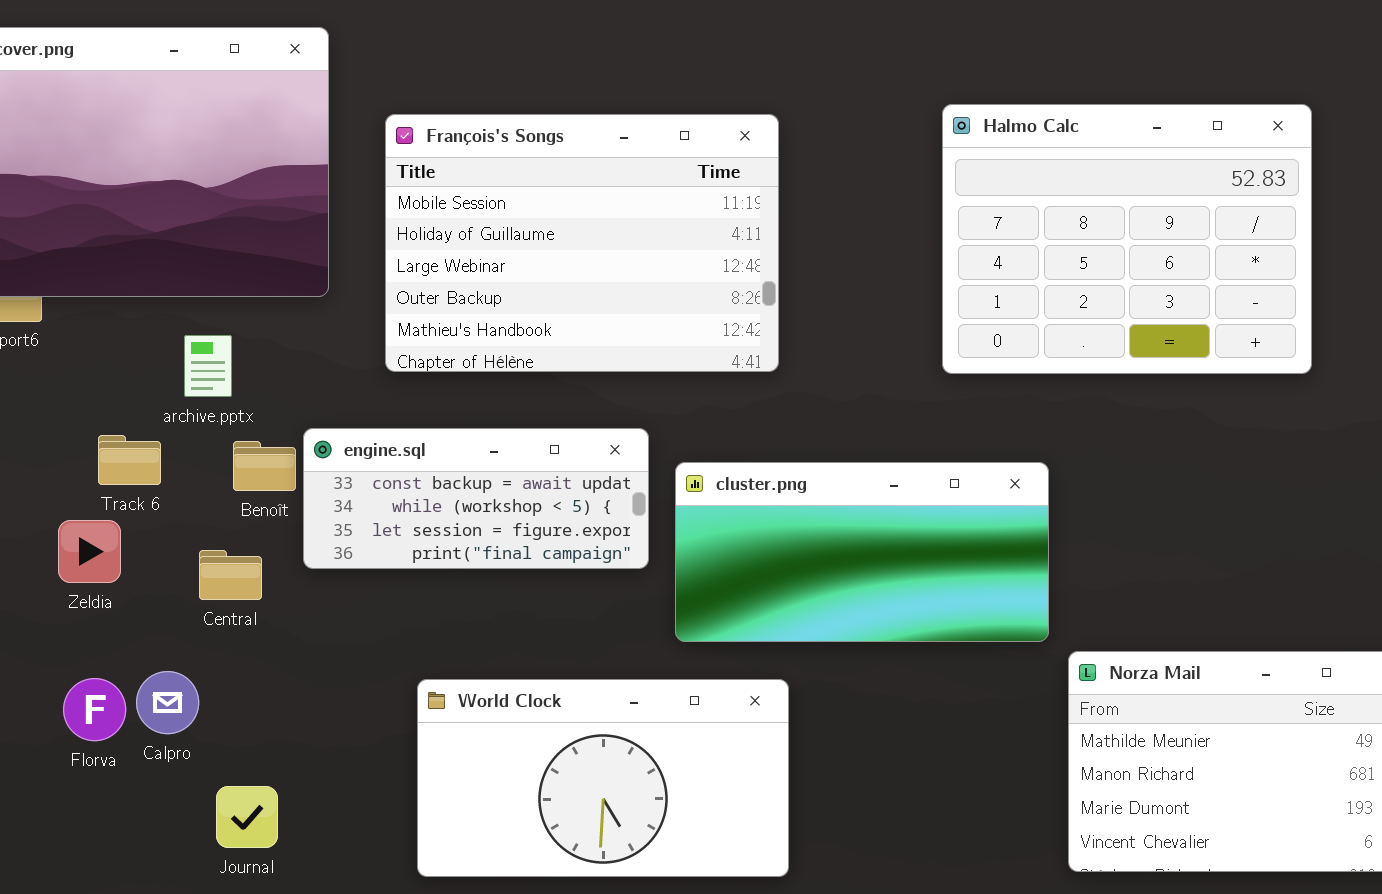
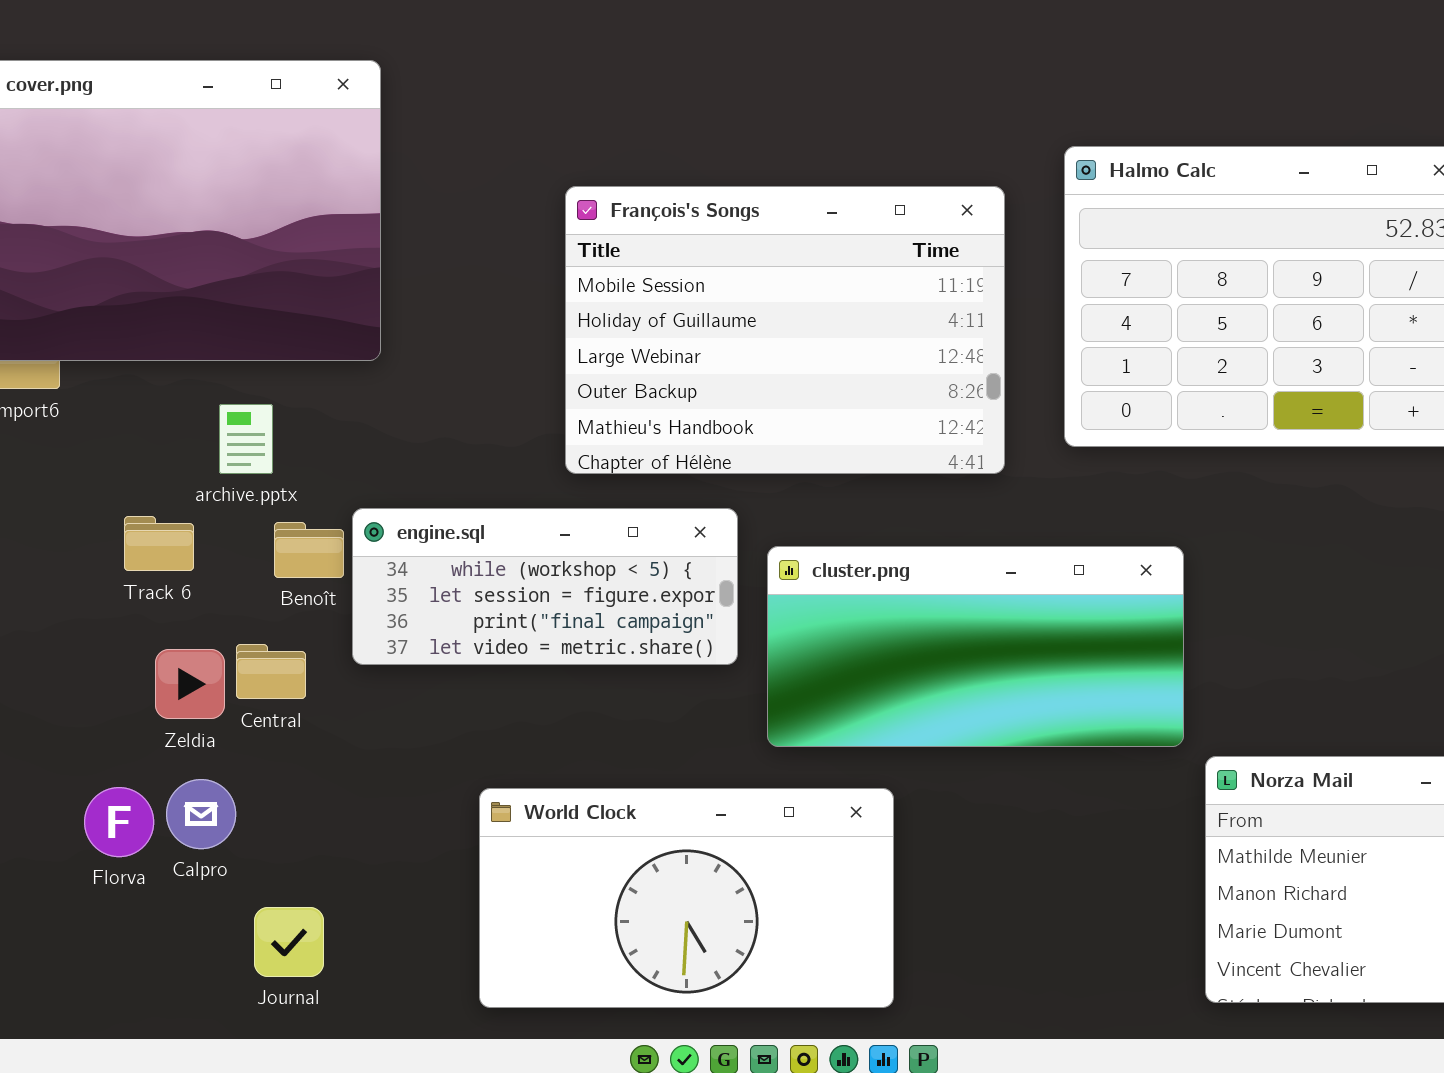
François's Songs: [385,114,779,372] -> [565,186,1005,474], moved
engine.sql: [303,428,649,569] -> [352,508,738,665], scrolled down 1 row
Zeldia: [58,520,121,583] -> [155,649,225,719], moved

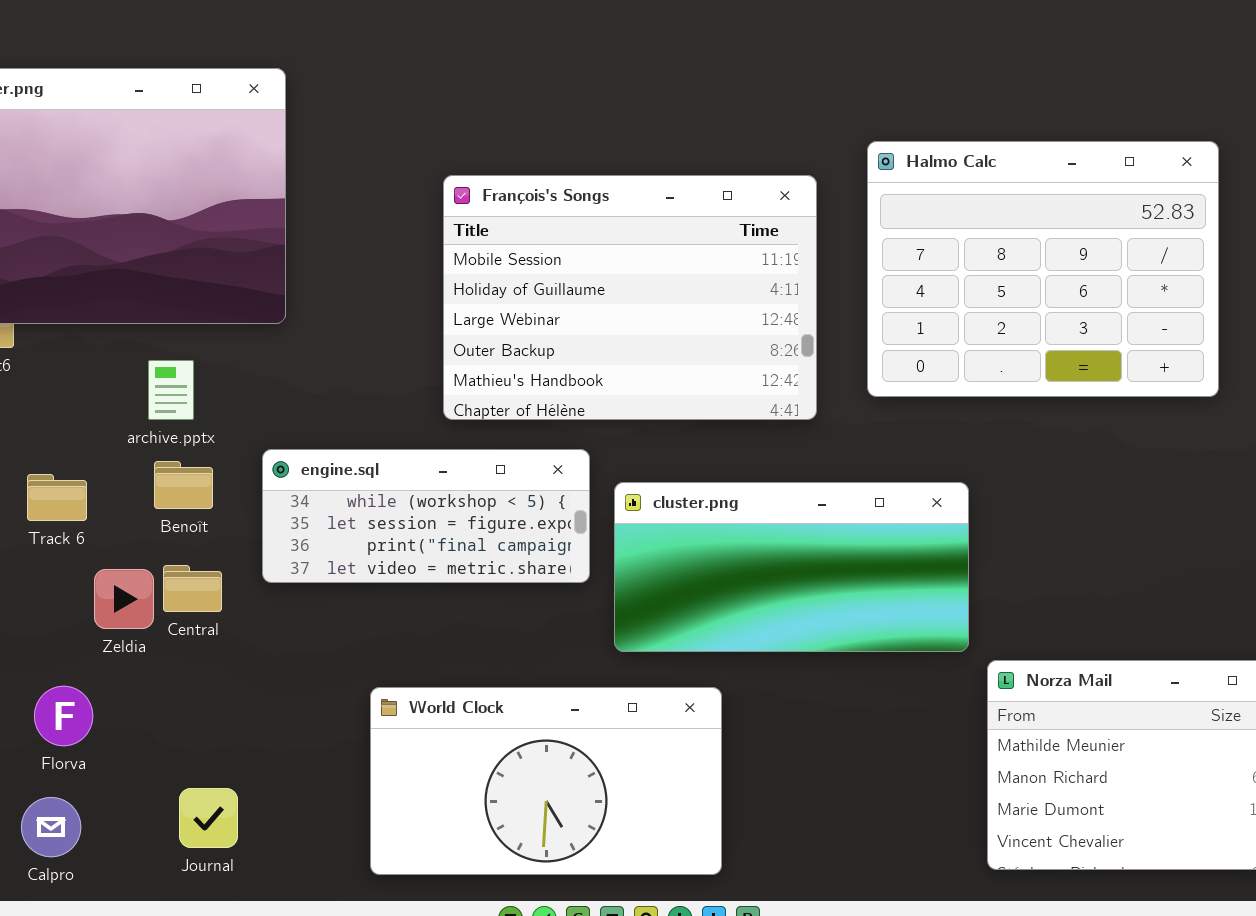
Track 6: [124,516,194,571] -> [27,474,87,521], moved
Benoît: [274,522,344,578] -> [154,461,213,509], moved
Calpro: [166,779,236,849] -> [21,797,81,857], moved

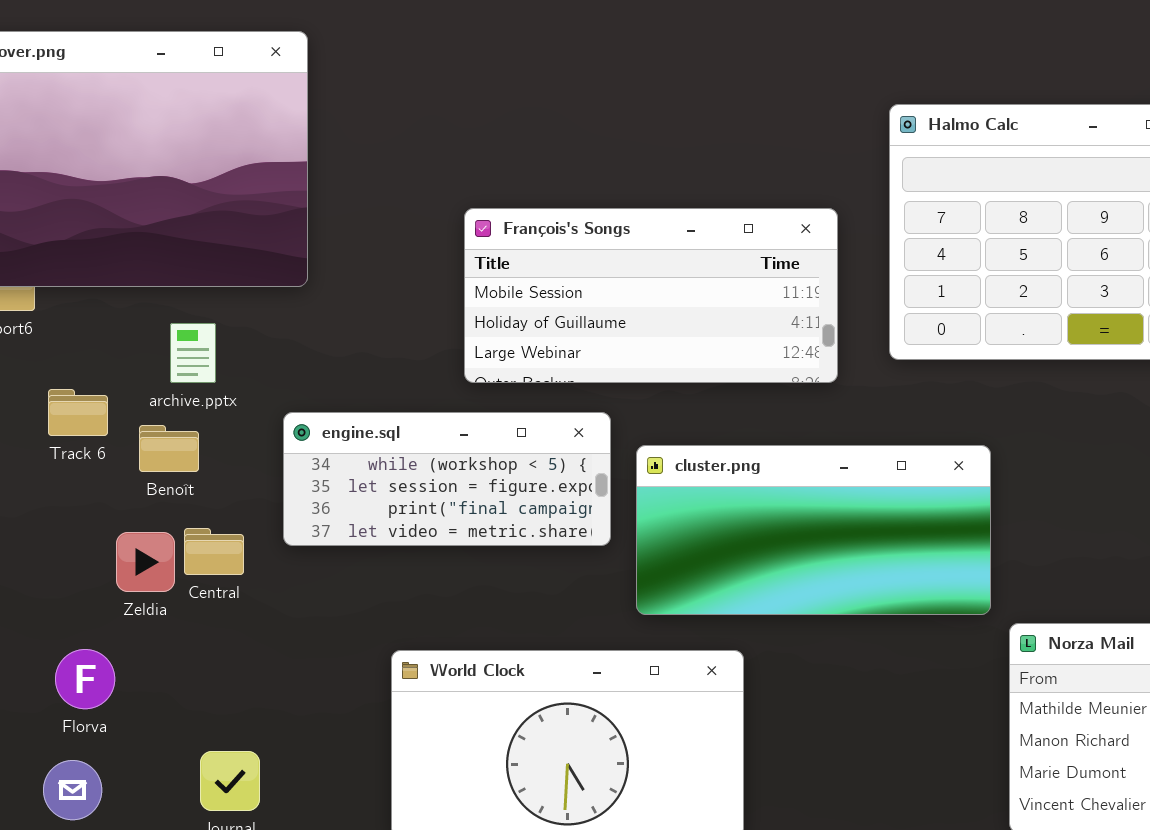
François's Songs: [443,175,817,420] -> [464,208,838,383], resized
Benoît: [154,461,213,509] -> [139,425,199,472], moved
Track 6: [27,474,87,521] -> [48,389,108,436], moved

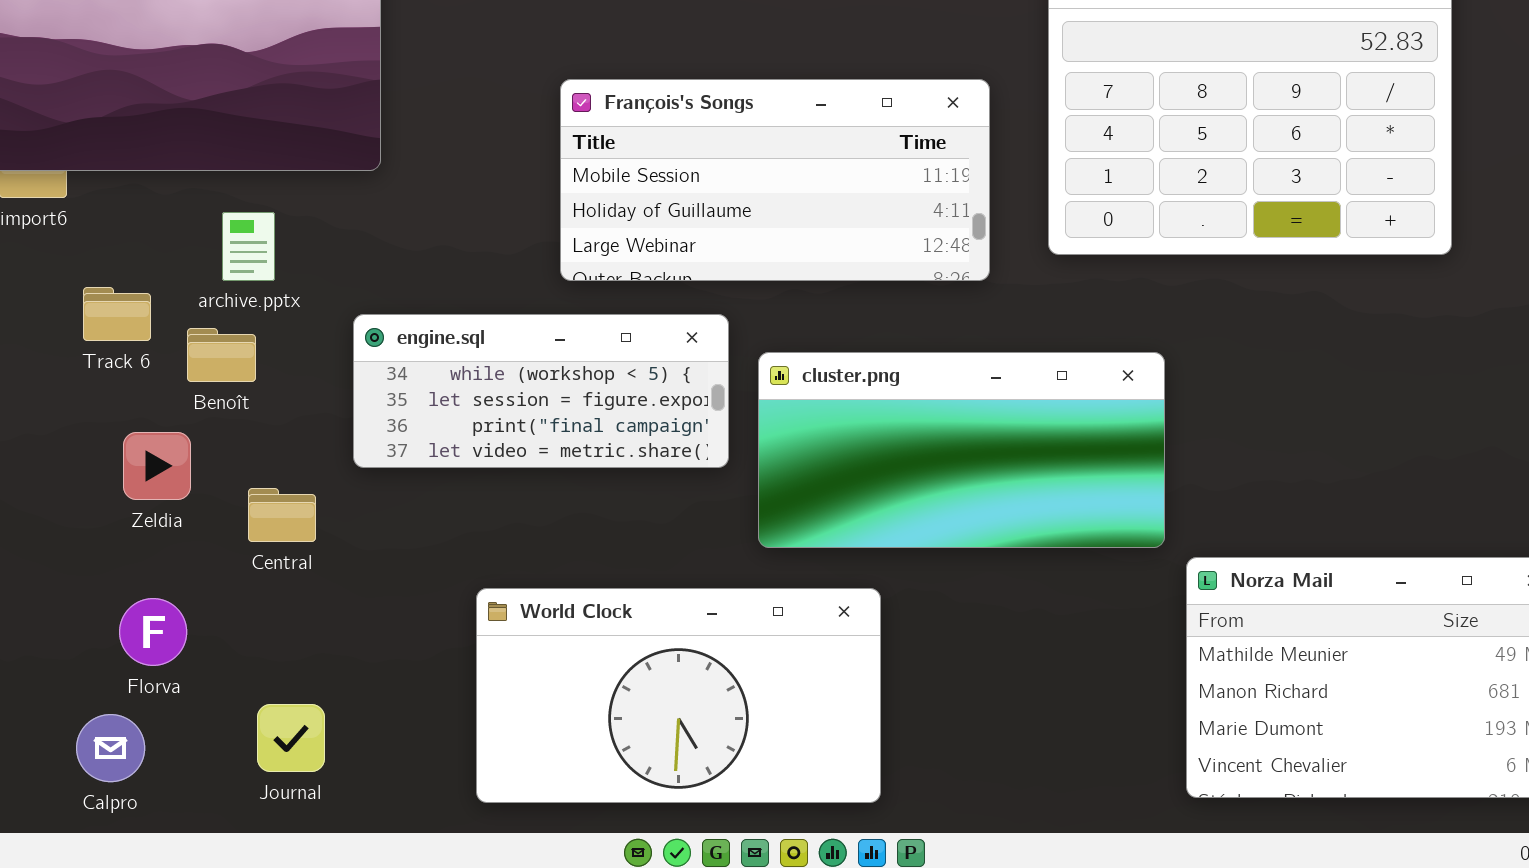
Central: [184,528,244,575] -> [248,488,316,542], moved
Zeldia: [116,532,175,592] -> [123,432,191,500], moved
Florva: [55,649,115,709] -> [119,598,187,666], moved

